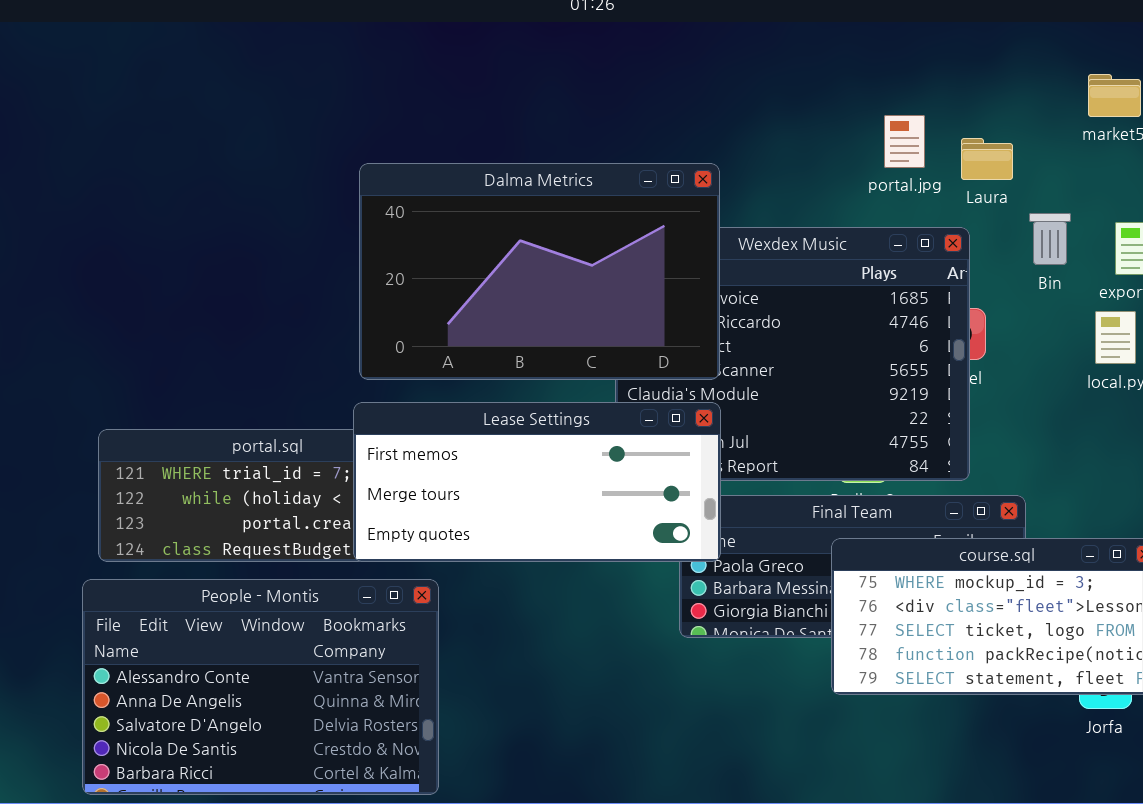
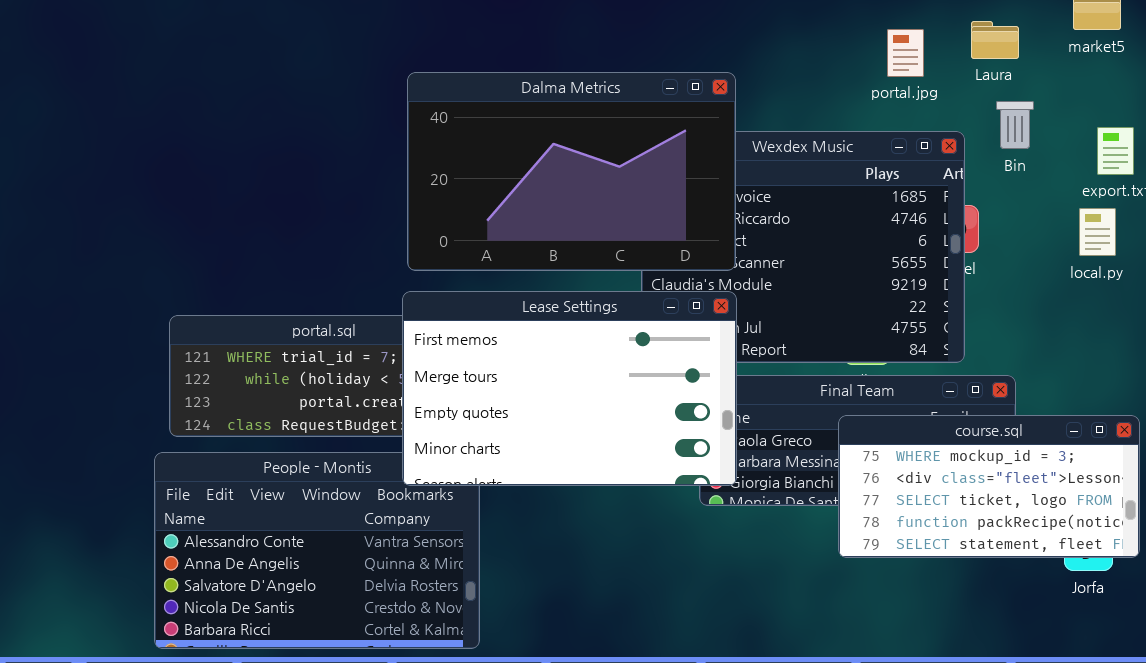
Laura: [961,138,1013,180] -> [971,21,1019,59], moved
Bin: [1029,213,1071,265] -> [996,101,1034,149], moved
Lease Settings: [353,402,721,562] -> [402,291,737,486], resized

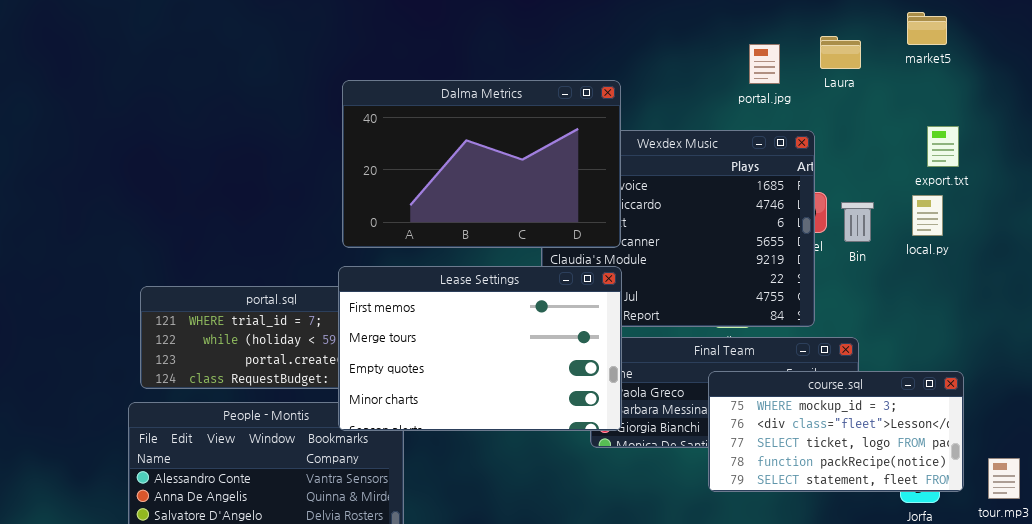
Bin: [996,101,1034,149] -> [841,202,874,242], moved

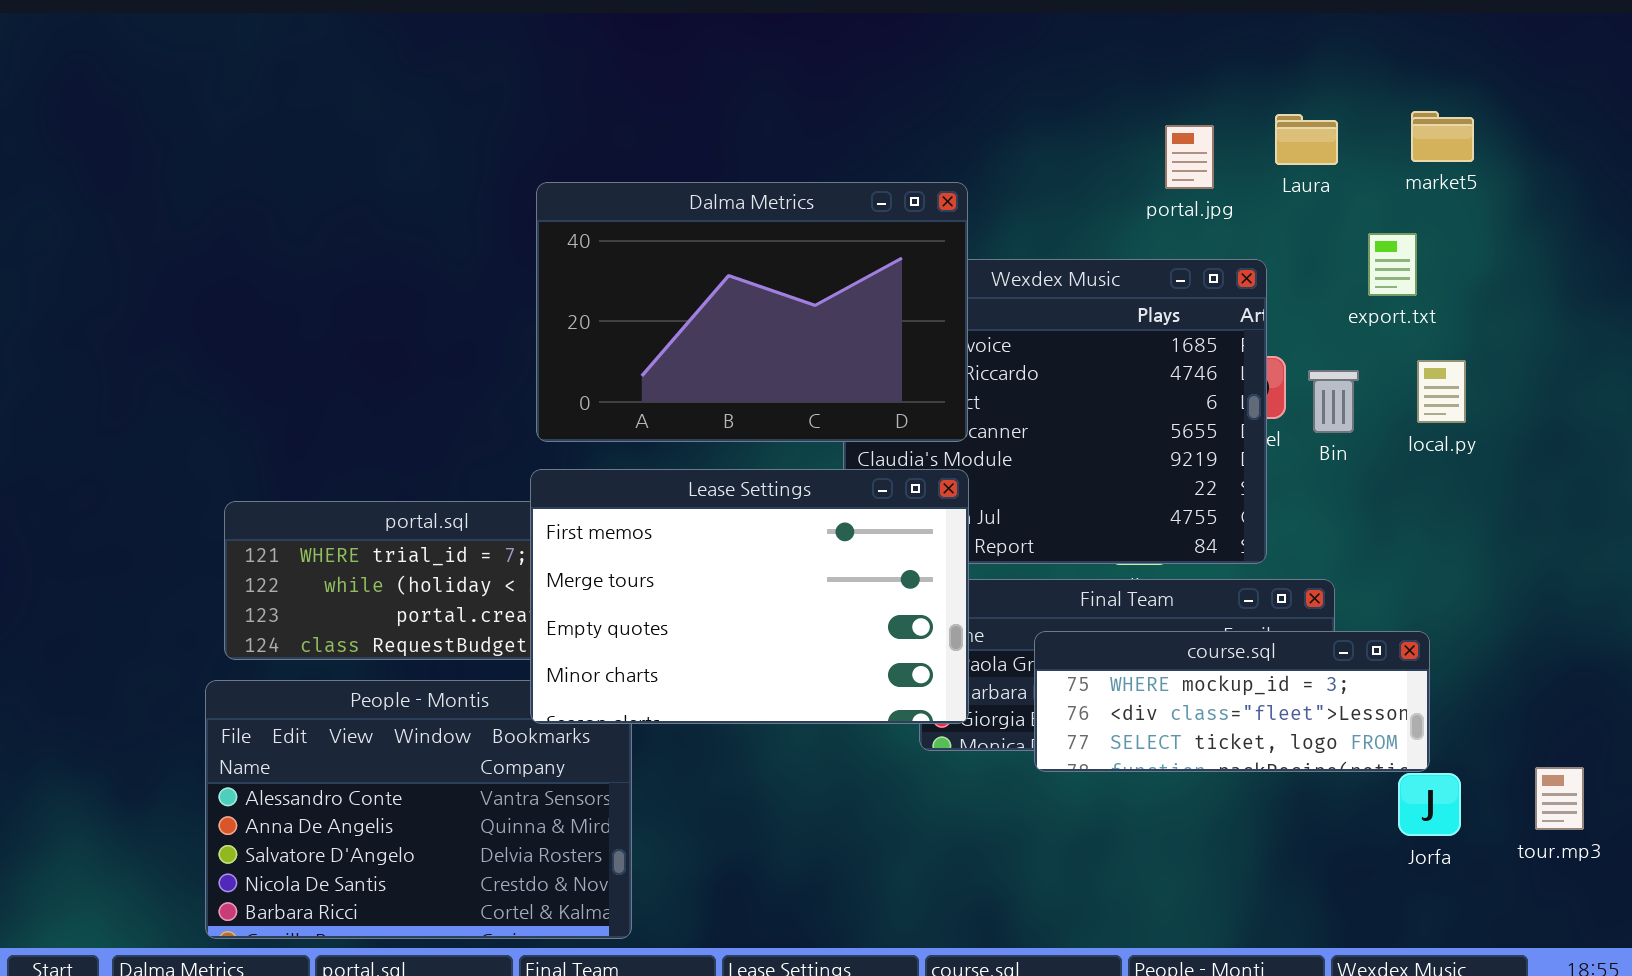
market5: [907,12,947,45] -> [1411,111,1474,162], moved
export.txt: [927,126,959,167] -> [1368,233,1417,296], moved
course.sql: [708,371,964,492] -> [1034,631,1430,772], moved, resized

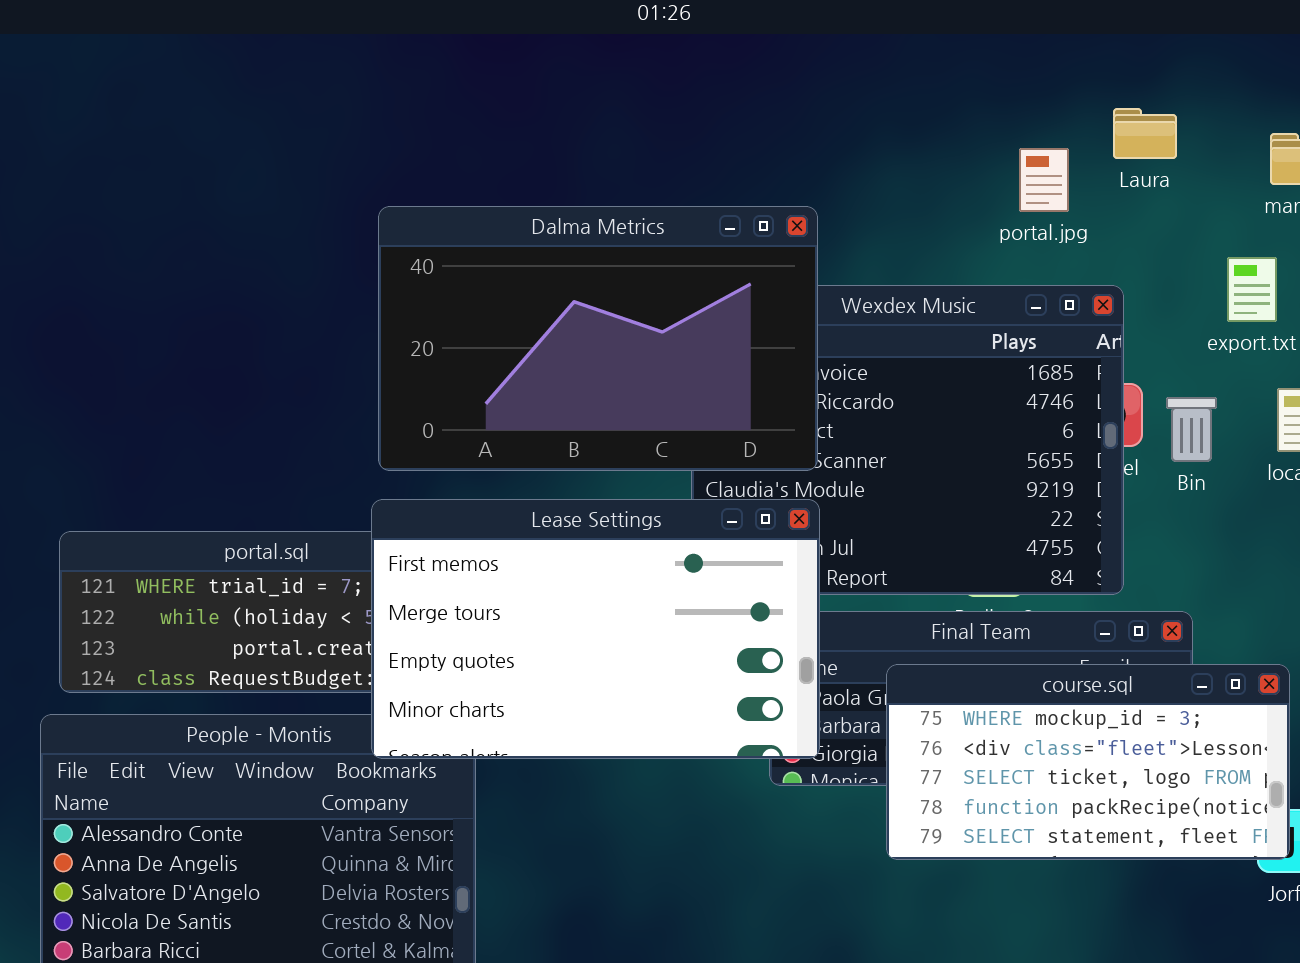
Laura: [1275,114,1338,165] -> [1113,108,1177,159], moved
course.sql: [1034,631,1430,772] -> [886,664,1290,860], resized

